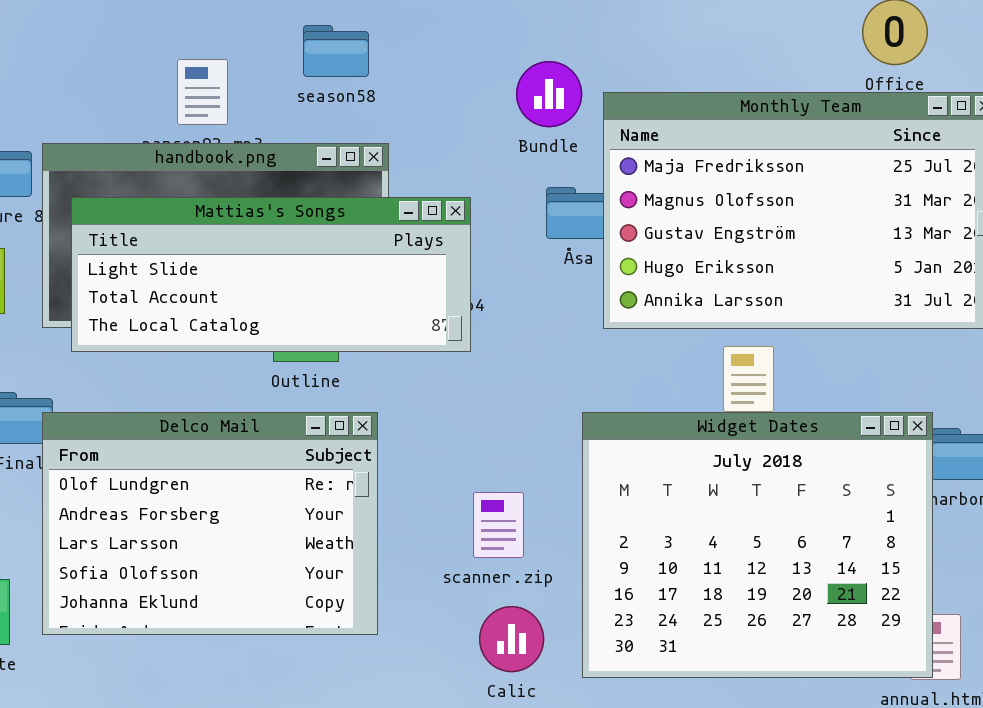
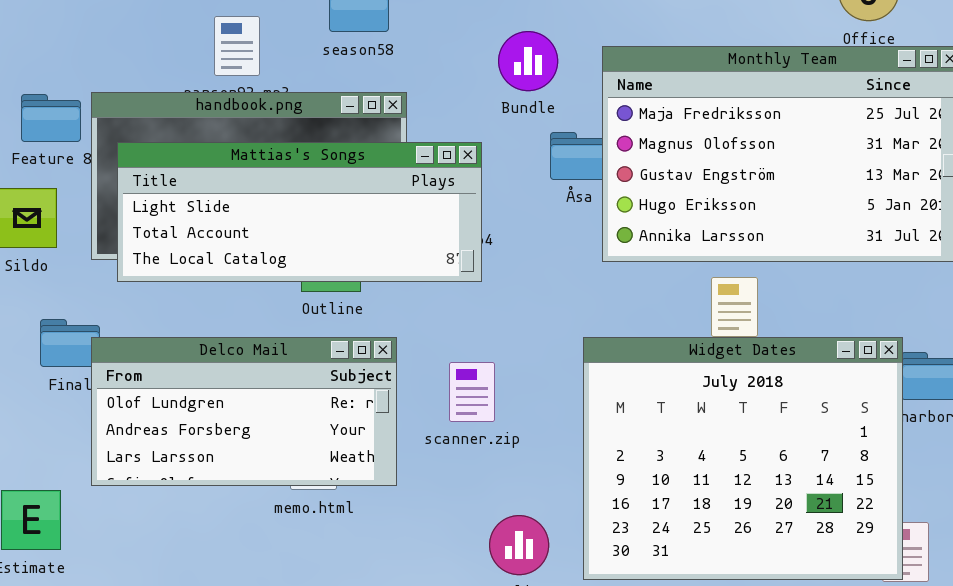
Bundle: [516,61,582,127] -> [498,31,558,91], moved
Delco Mail: [42,412,378,635] -> [91,337,397,486], resized
scanner.zip: [473,492,524,558] -> [449,362,495,422], moved

